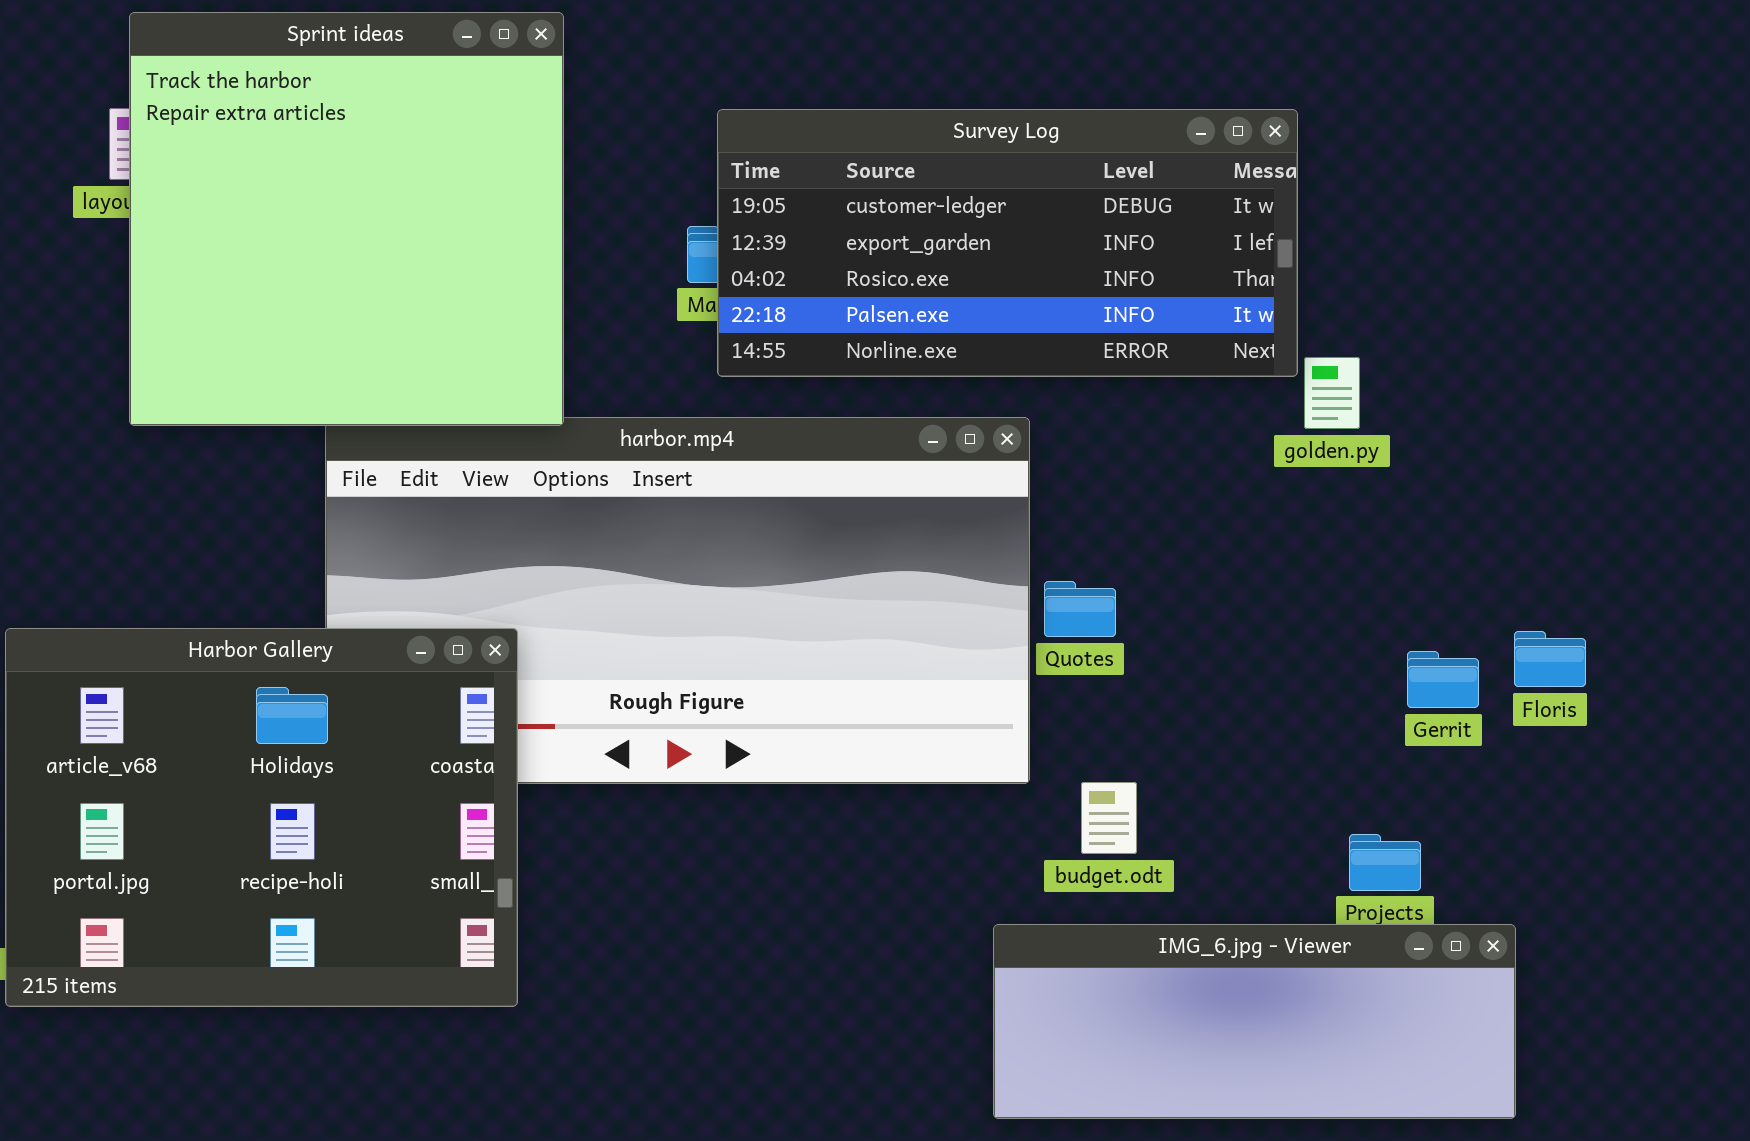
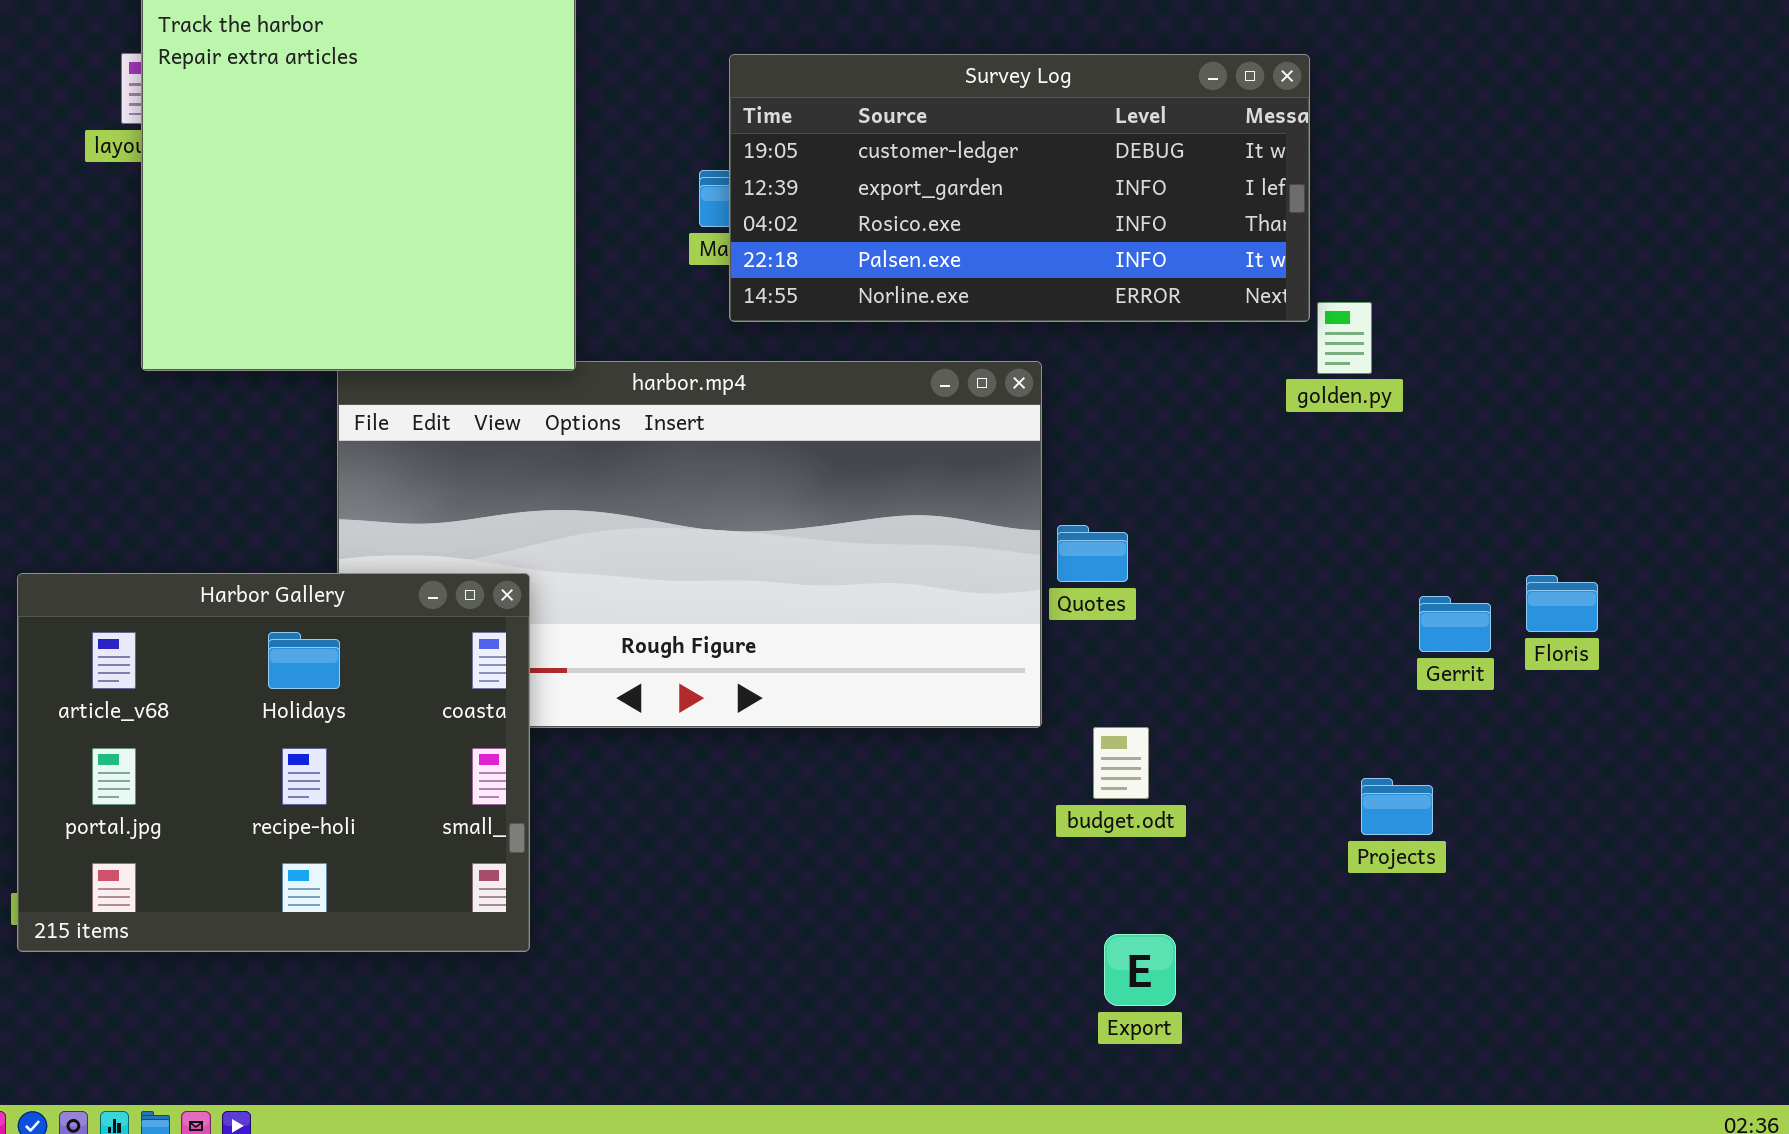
IMG_6.jpg - Viewer: [993,924,1516,1119] -> none, closed

